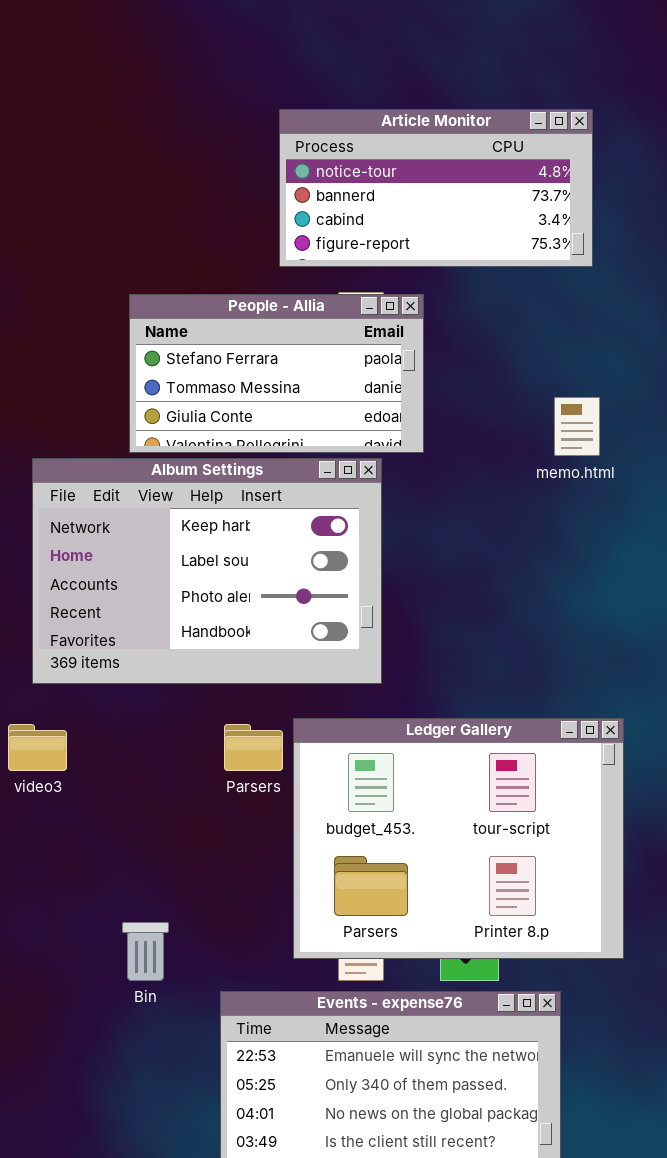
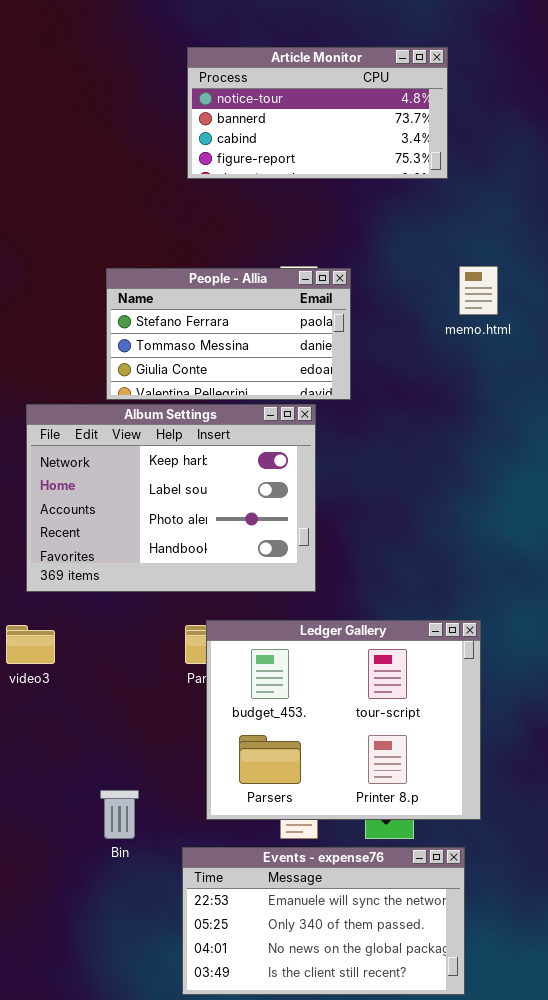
Article Monitor: [279,109,593,267] -> [187,47,448,179], moved
memo.html: [554,397,600,456] -> [459,266,498,315], moved
Ledger Gallery: [293,718,624,959] -> [206,620,481,820], moved

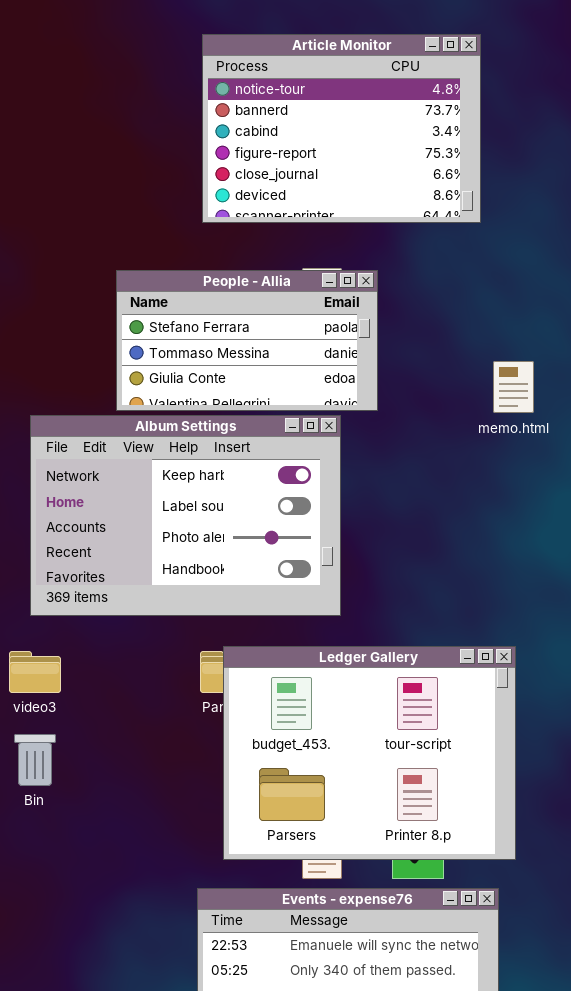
Article Monitor: [187,47,448,179] -> [202,34,481,223], resized
memo.html: [459,266,498,315] -> [493,361,534,413], moved
Bin: [100,790,139,839] -> [14,734,56,786], moved

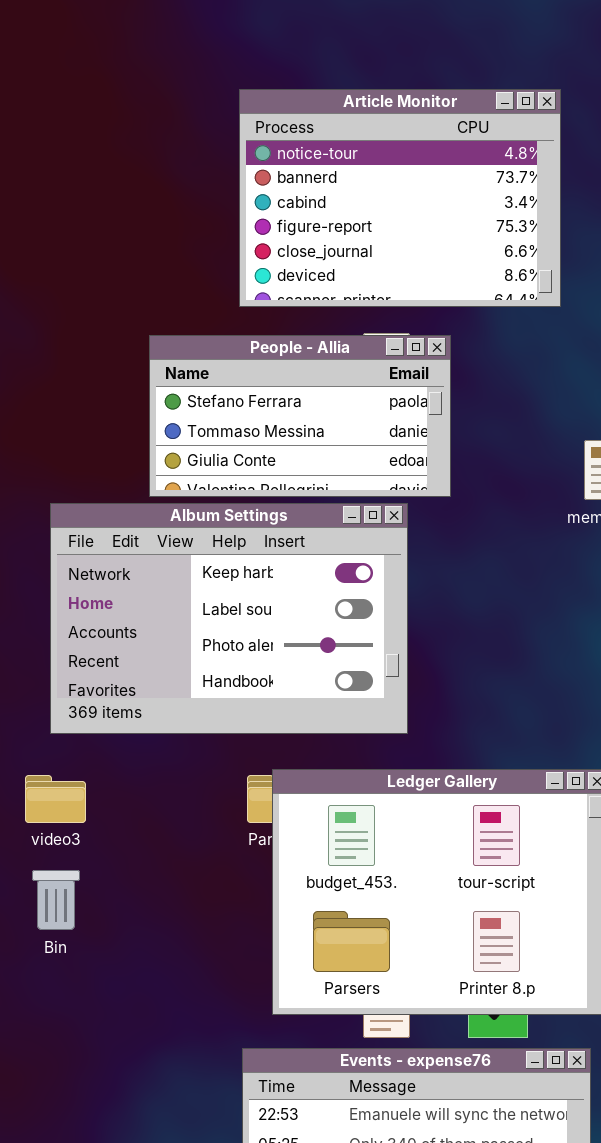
Article Monitor: [202,34,481,223] -> [239,89,561,307], moved

